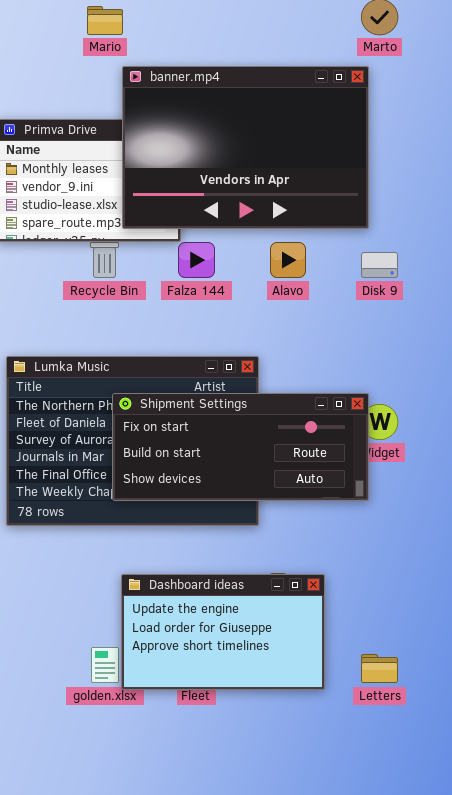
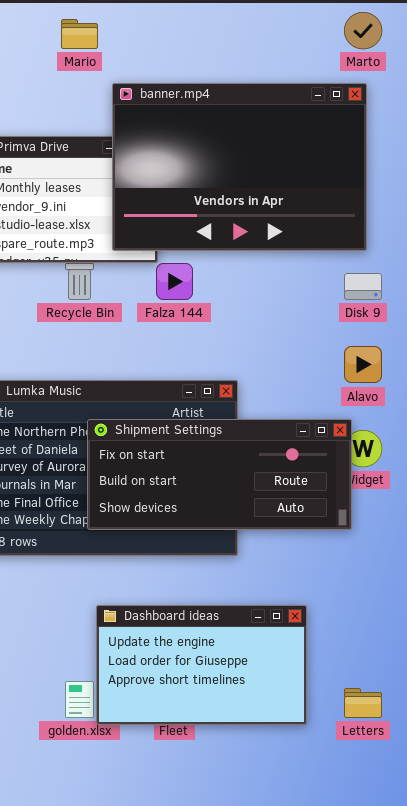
banner.mp4: [122,66,369,229] -> [112,83,367,251], moved
Alavo: [270,242,306,278] -> [344,346,382,383], moved

